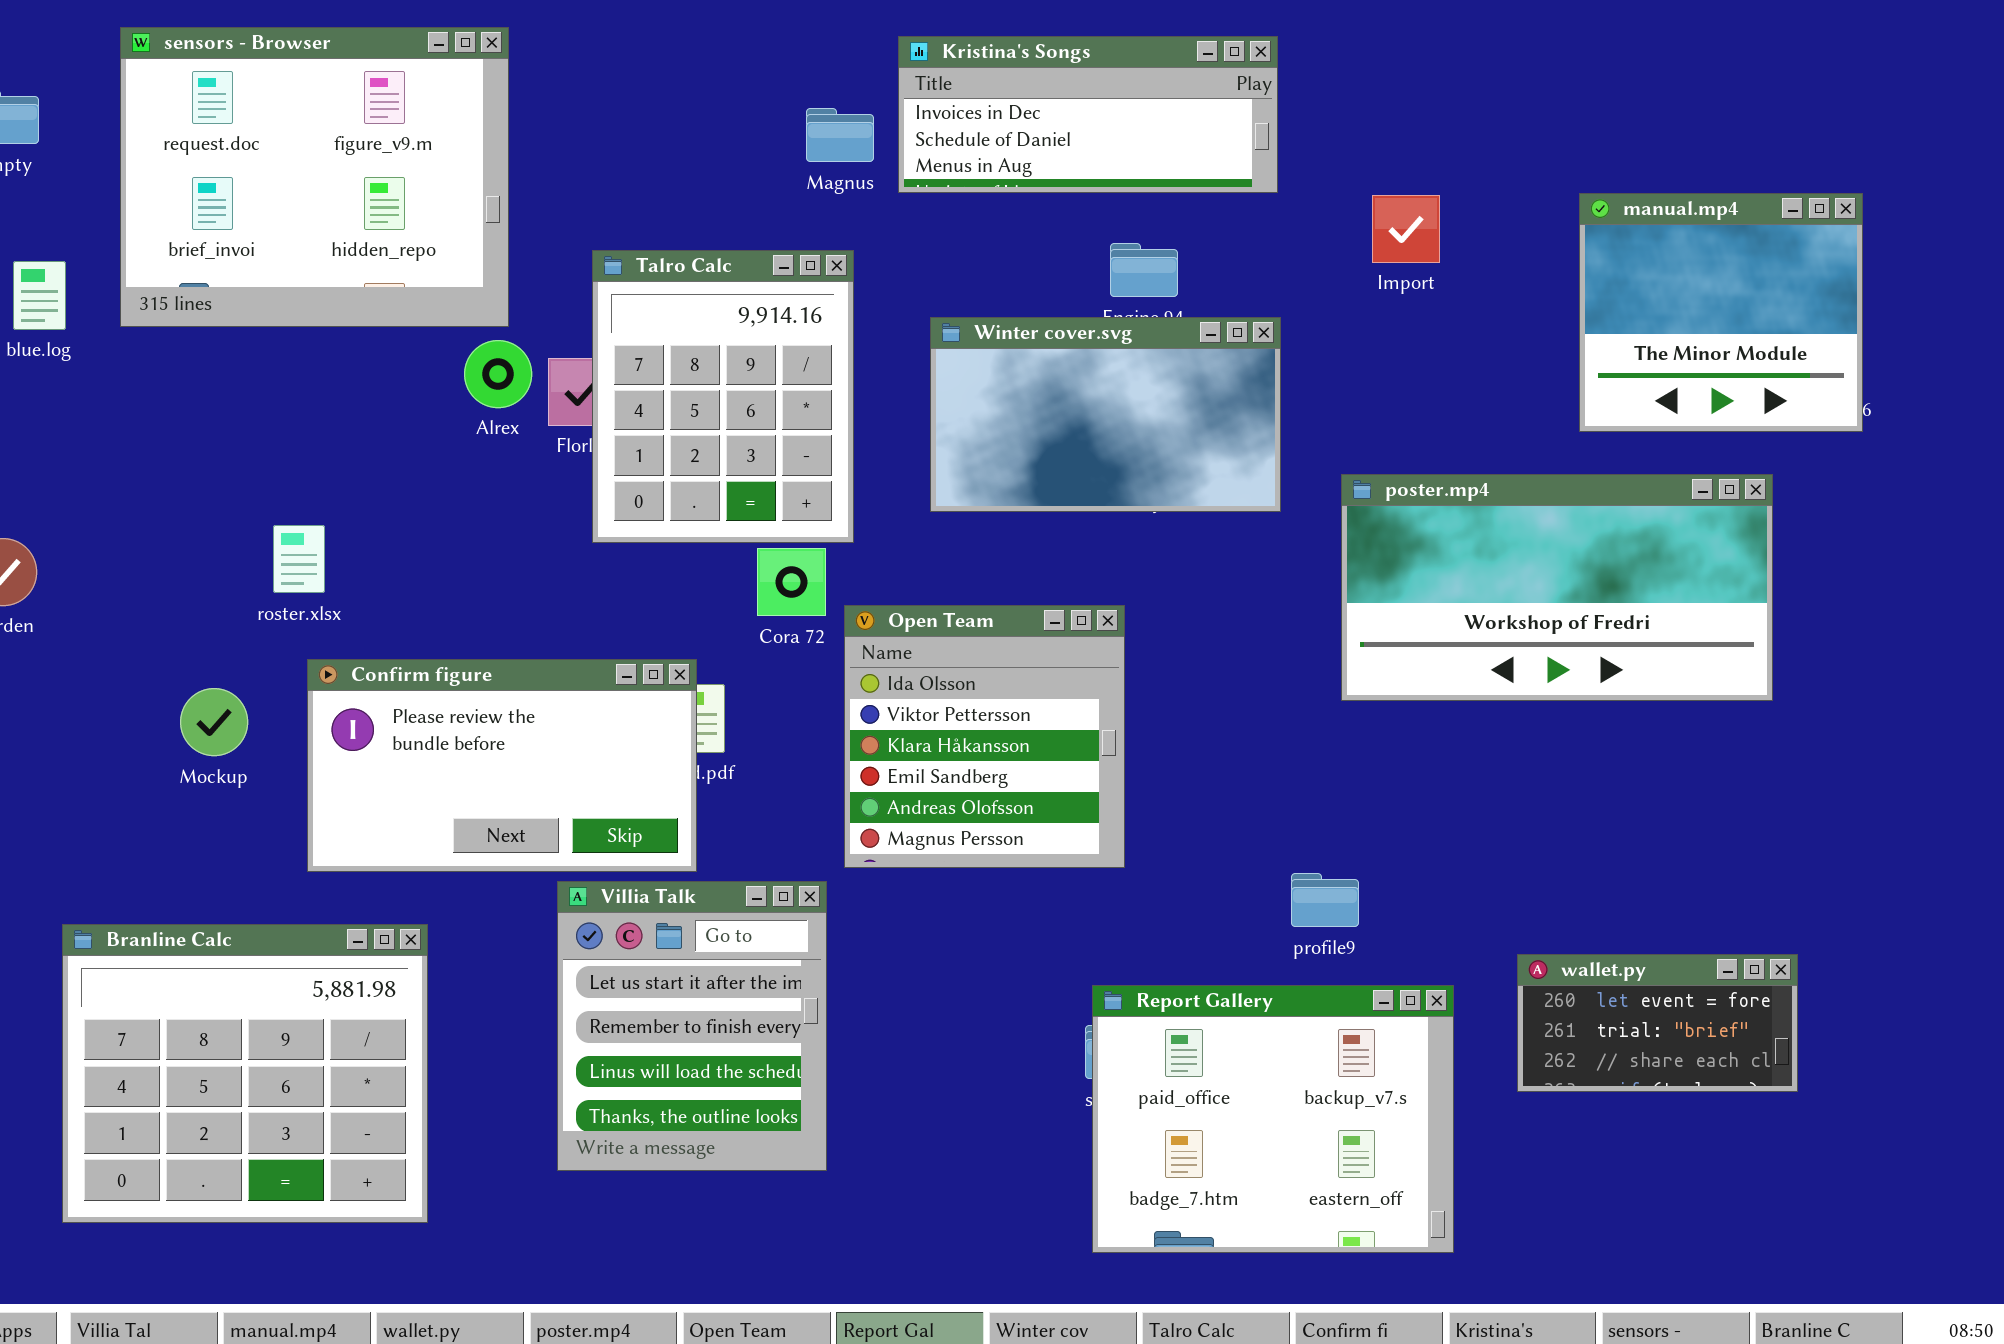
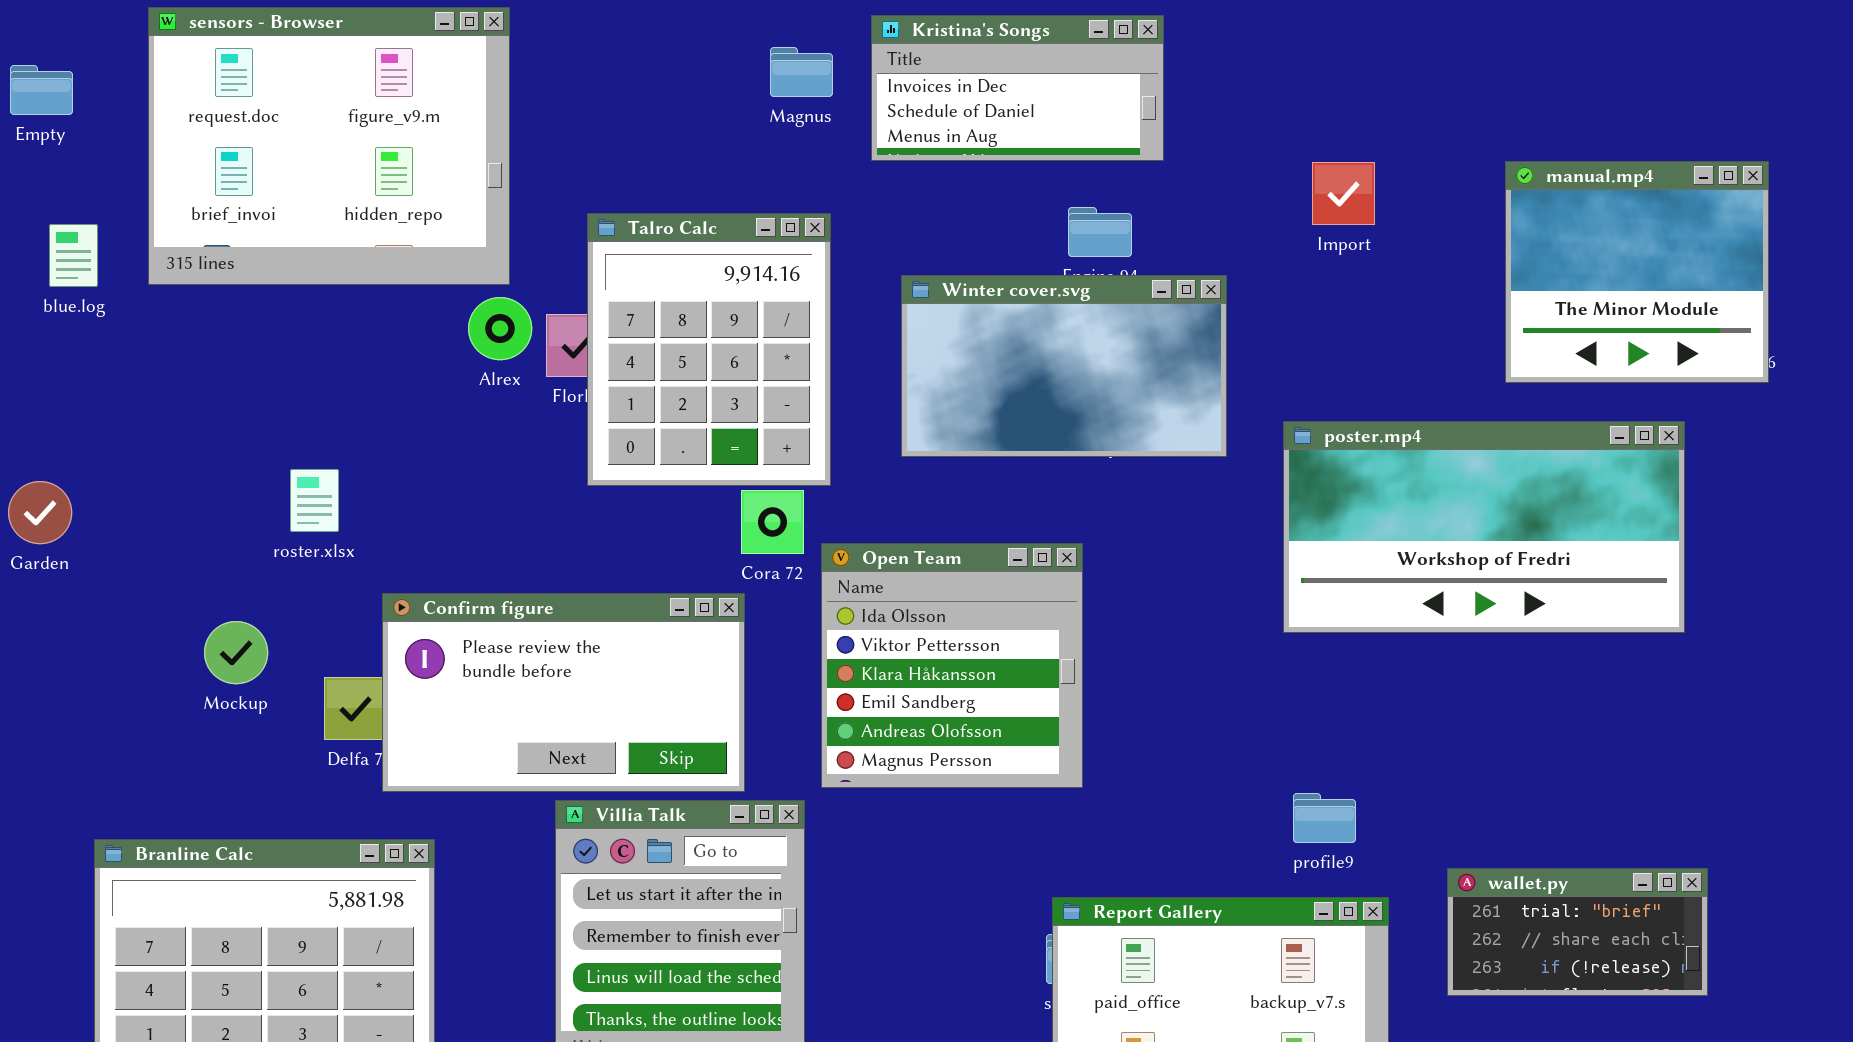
Kristina's Songs: [898,36,1278,193] -> [871,15,1164,161], resized
Magnus: [806,108,874,162] -> [770,47,833,97], moved
Confirm figure: [307,659,697,872] -> [382,593,745,792], moved
profile9: [1291,873,1359,927] -> [1293,793,1356,843], moved
wallet.py: [1517,954,1798,1092] -> [1447,868,1708,996], scrolled down 1 row

